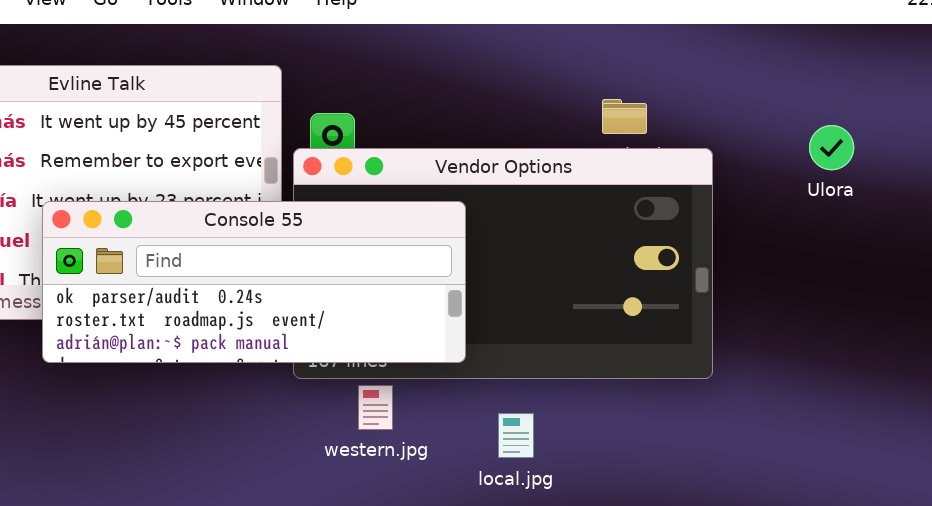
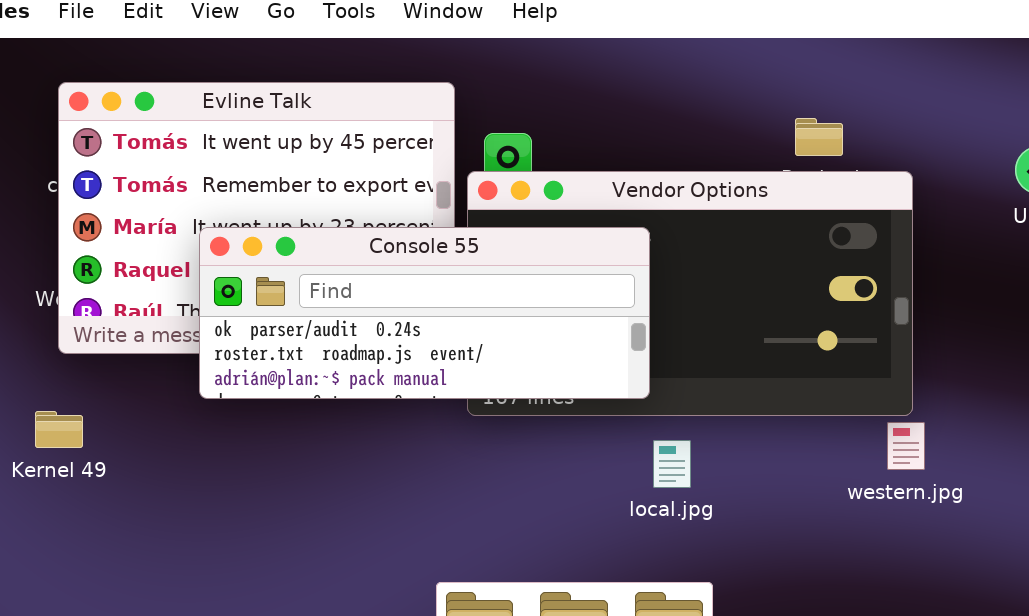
western.jpg: [358,385,393,430] -> [887,422,925,470], moved
local.jpg: [498,413,534,458] -> [653,440,691,488], moved

